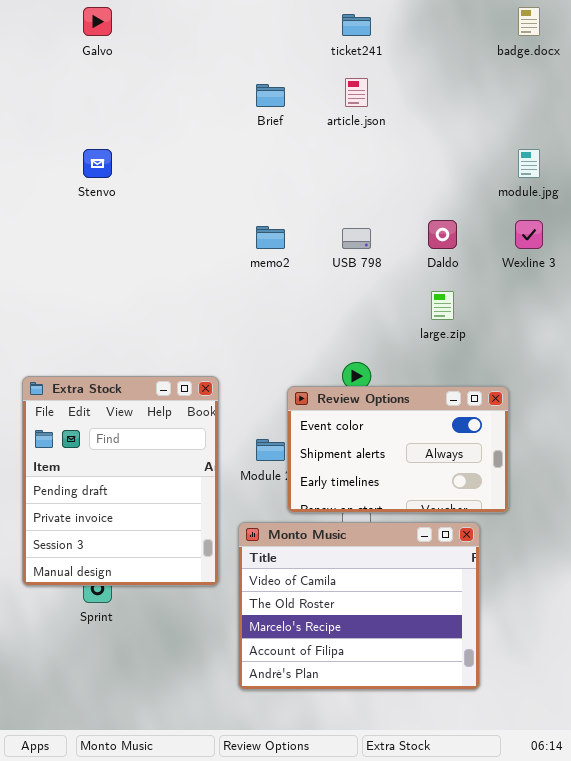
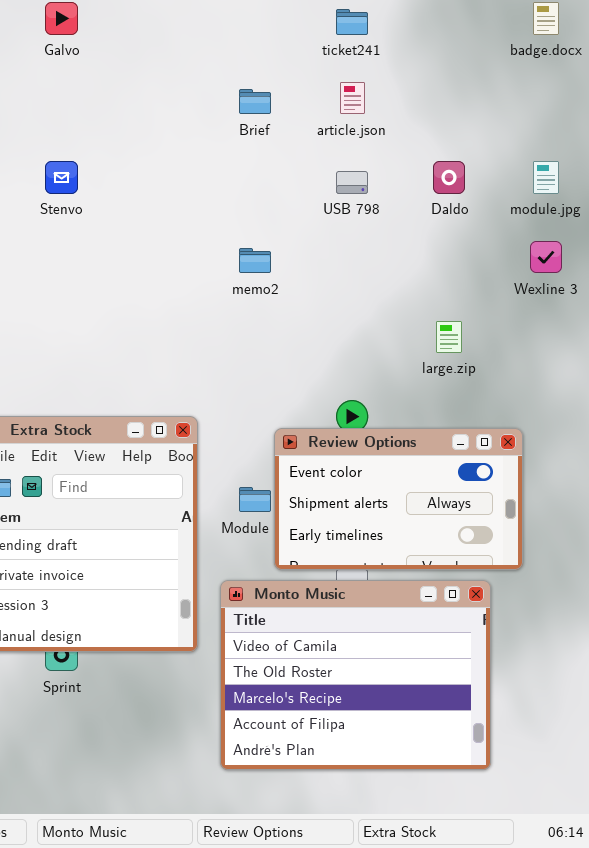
Daldo: [428,220,457,249] -> [433,161,465,194], moved
USB 798: [342,228,371,249] -> [336,171,368,194], moved

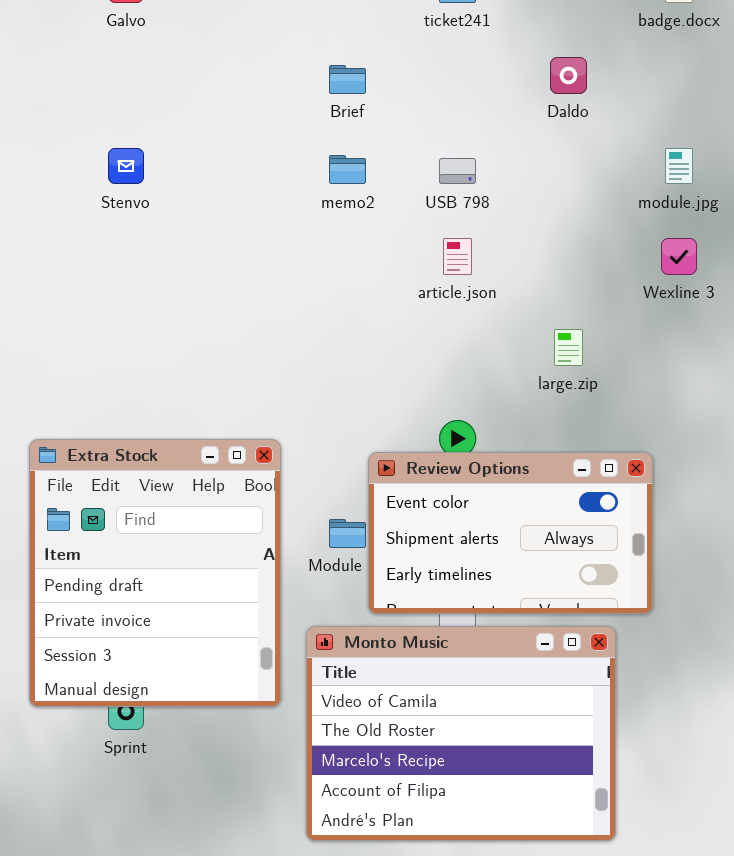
article.json: [340,82,365,114] -> [443,238,472,275], moved
Daldo: [433,161,465,194] -> [550,57,587,94], moved
memo2: [239,248,271,273] -> [329,155,366,184], moved

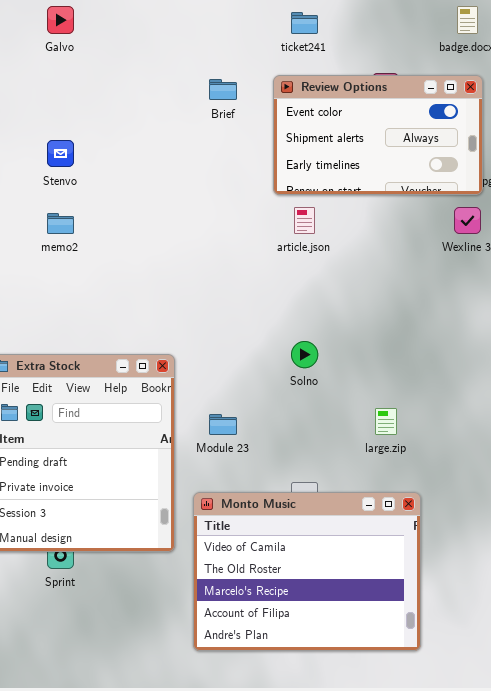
memo2: [329,155,366,184] -> [47,213,74,234], moved
large.zip: [554,329,583,366] -> [375,408,397,435], moved
Review Options: [368,452,653,614] -> [273,75,483,195], moved

